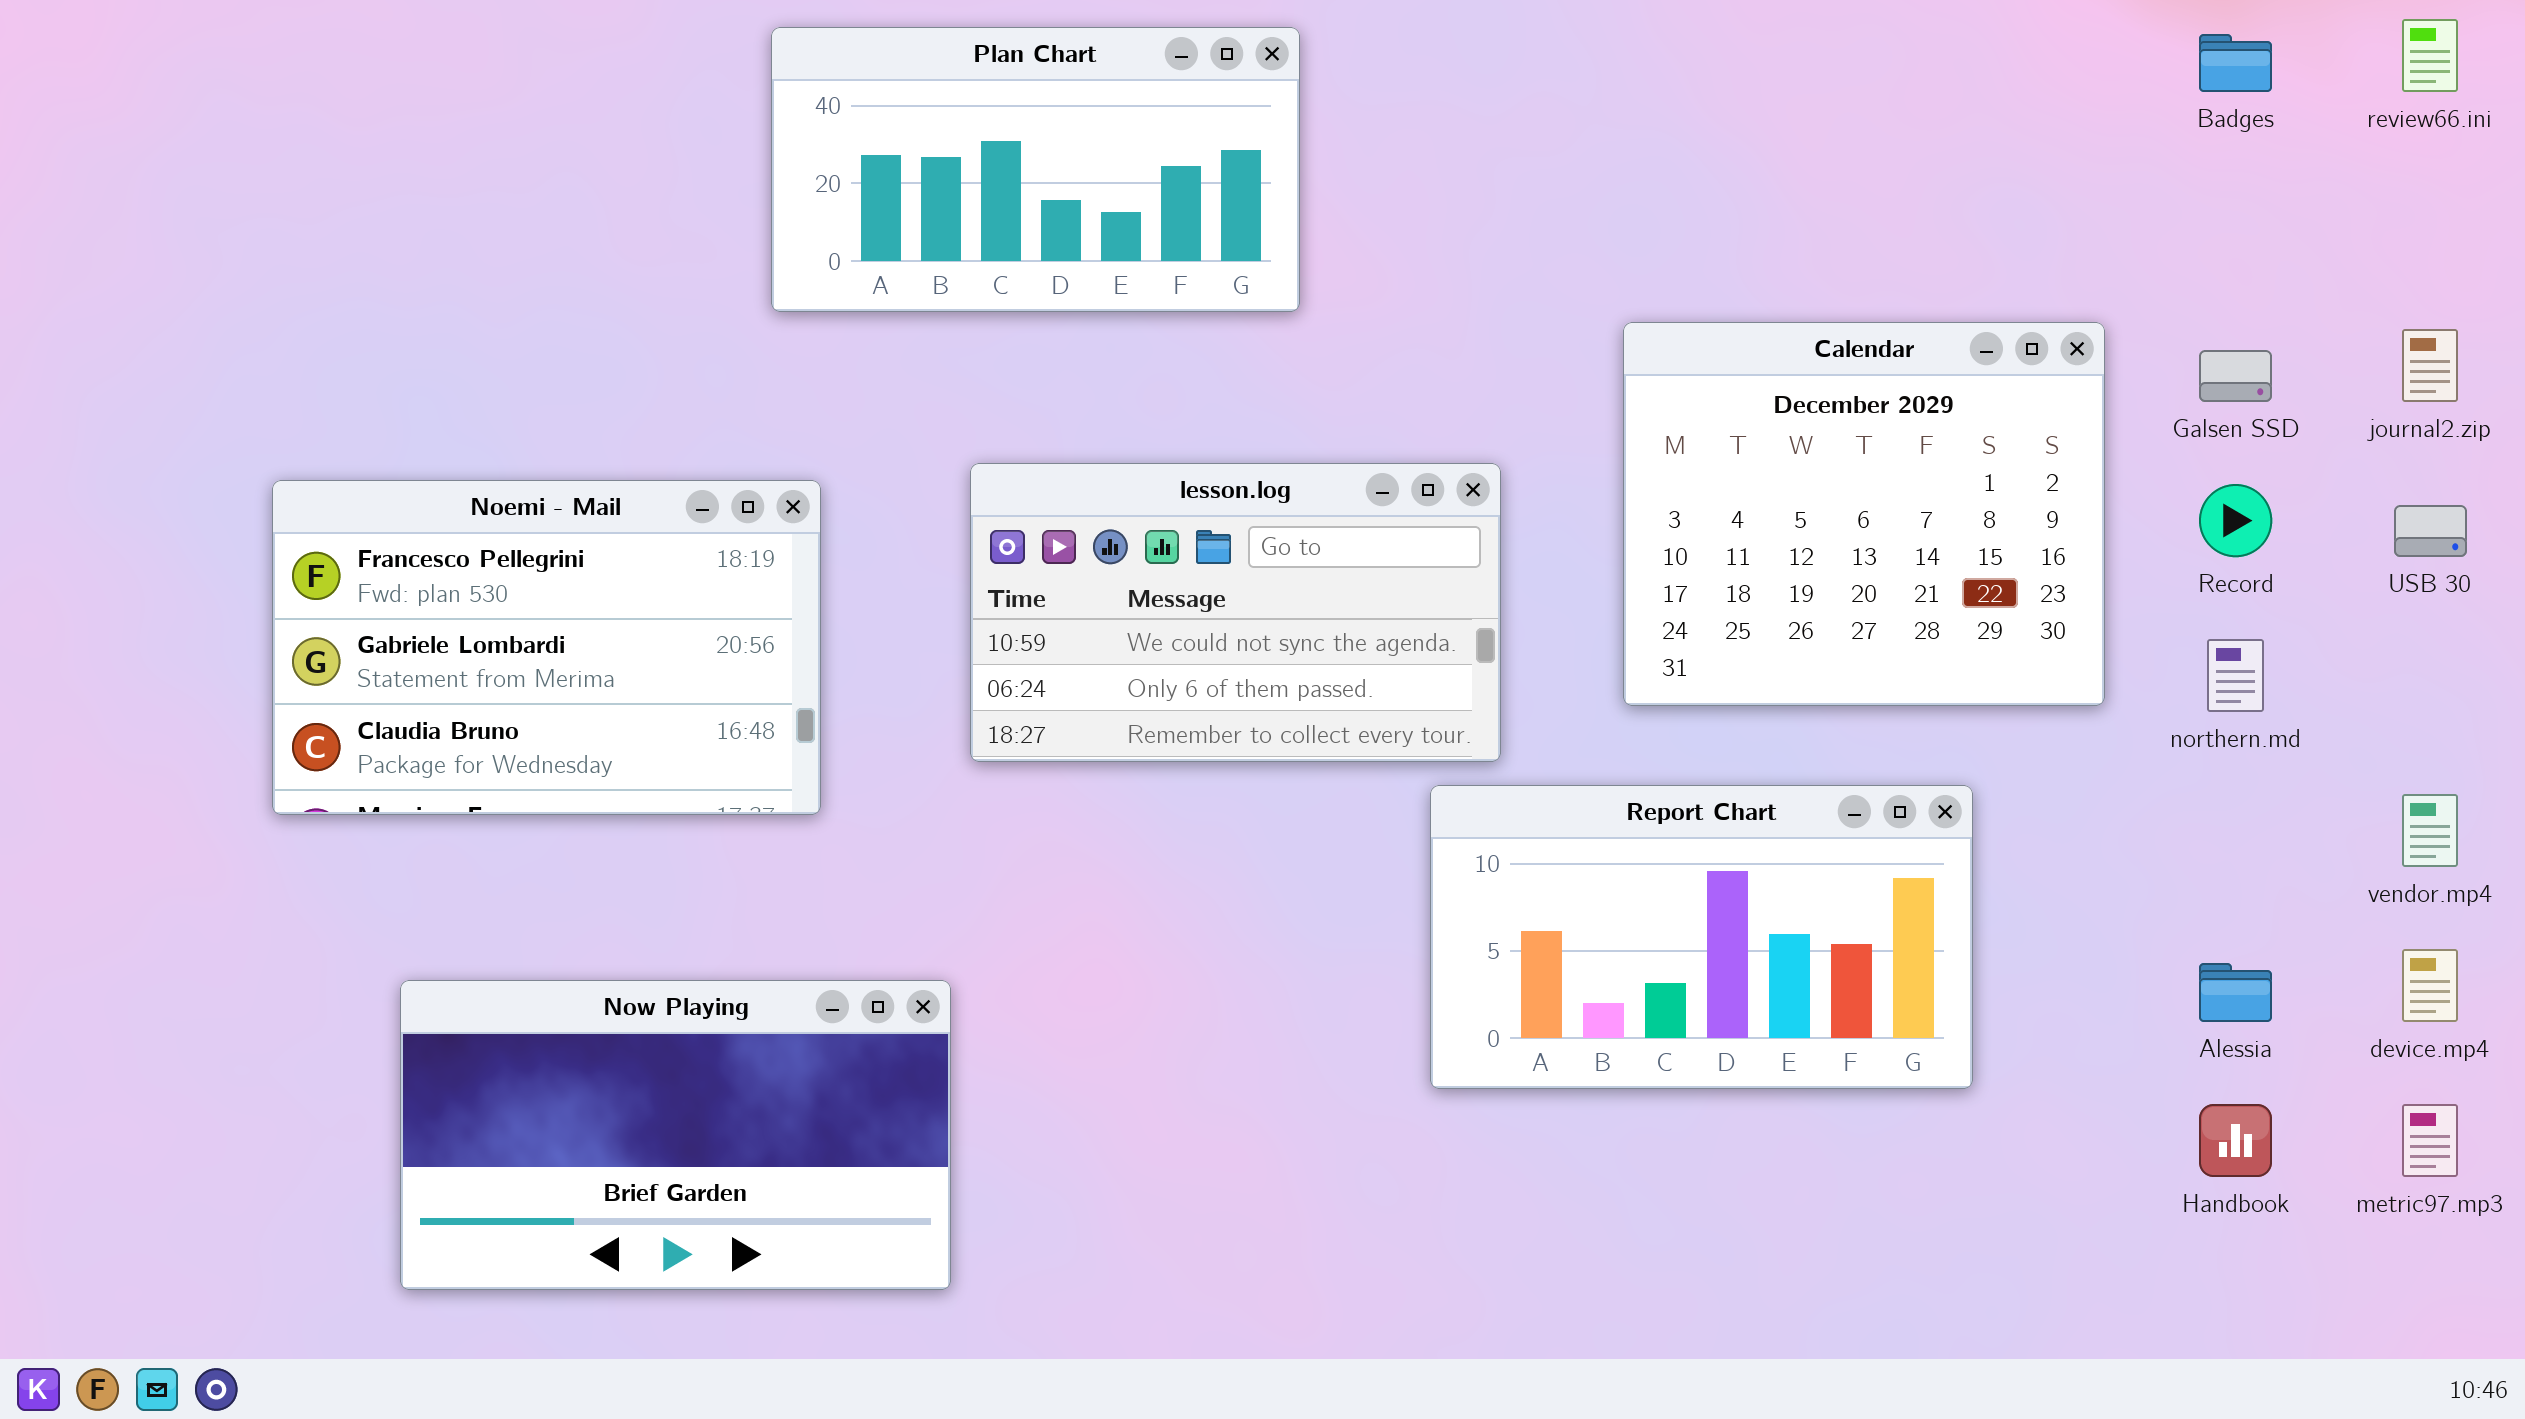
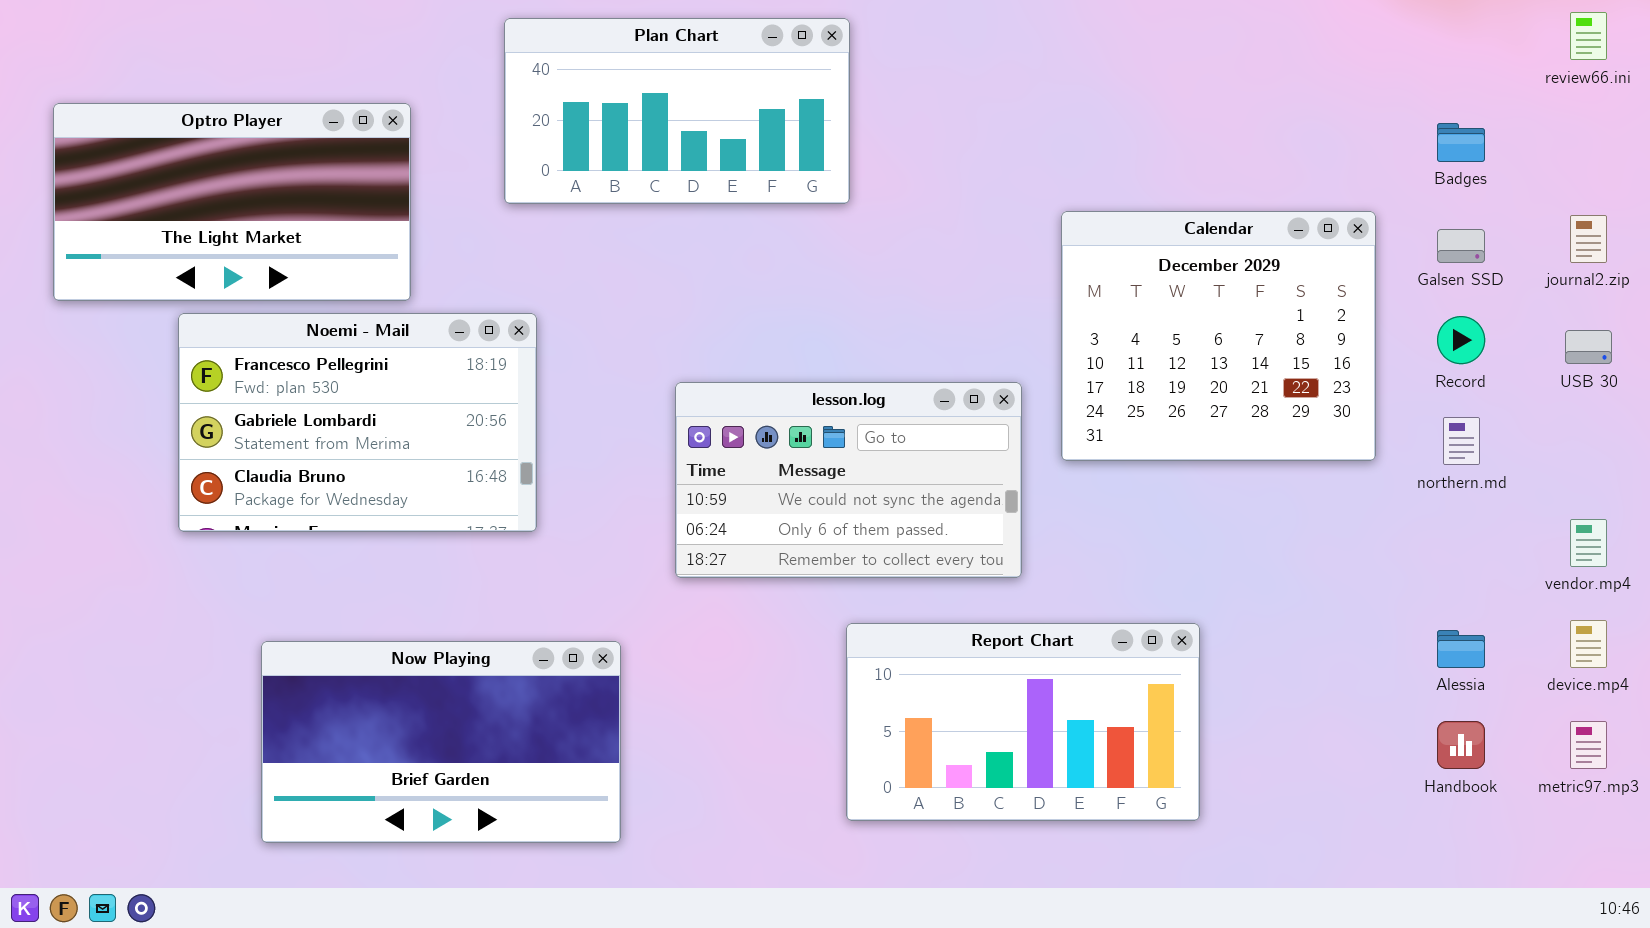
Badges: [2199,34,2272,92] -> [1437,123,1485,162], moved
Optro Player: none -> [53,103,411,301], opened
lesson.log: [970,463,1501,762] -> [675,382,1022,578], moved
Report Chart: [1430,785,1973,1089] -> [846,623,1200,821], moved

